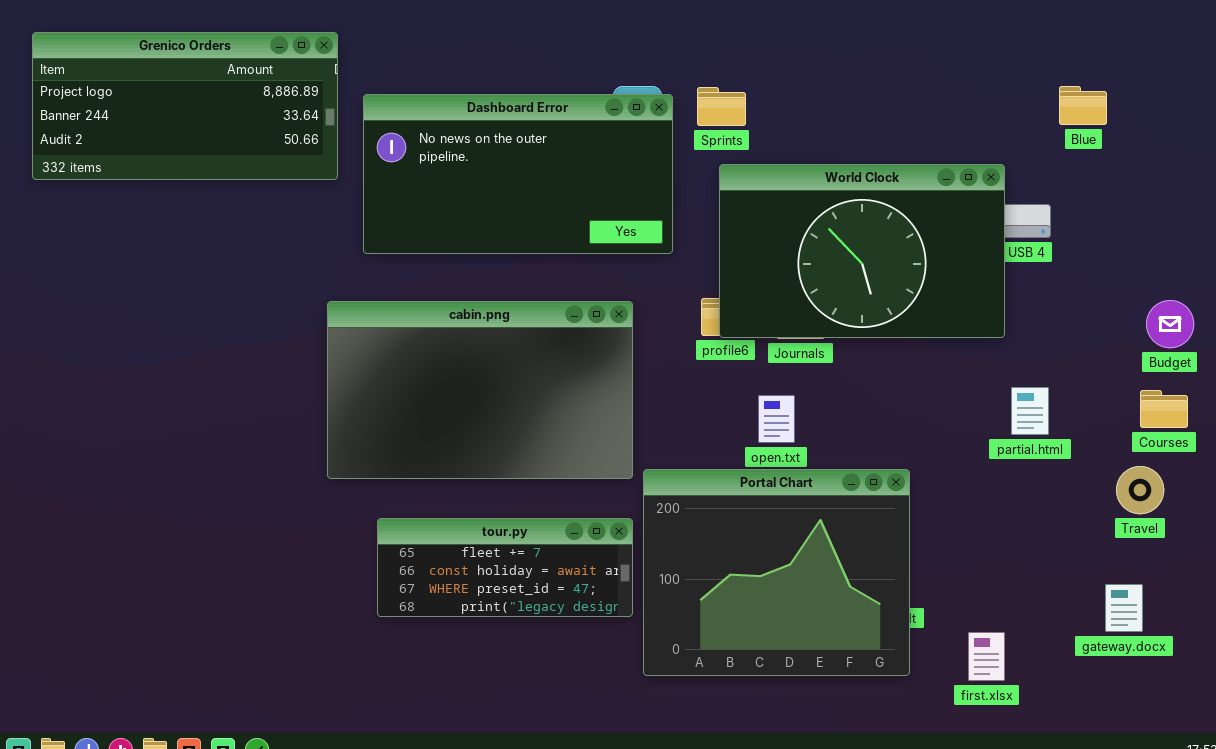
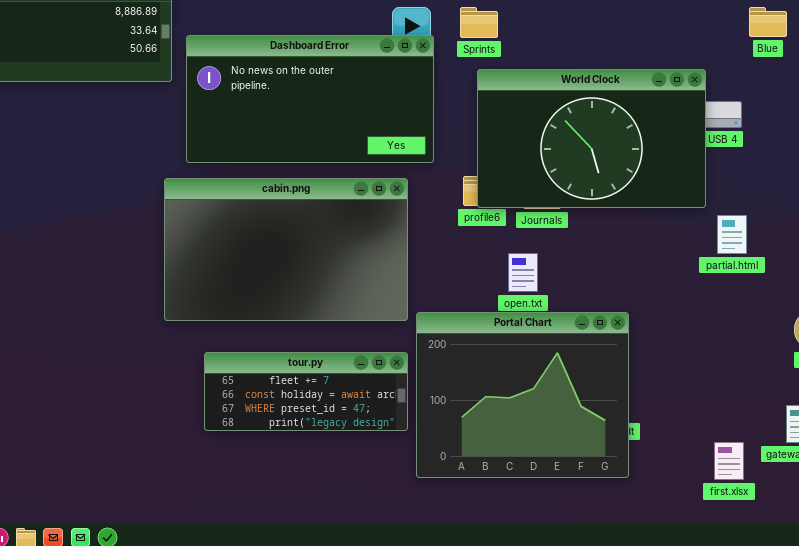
Dashboard Error: [363,94,673,254] -> [186,35,434,163], moved
partial.html: [1011,387,1049,435] -> [717,215,747,254], moved
first.xlsx: [968,632,1005,681] -> [714,442,744,480], moved

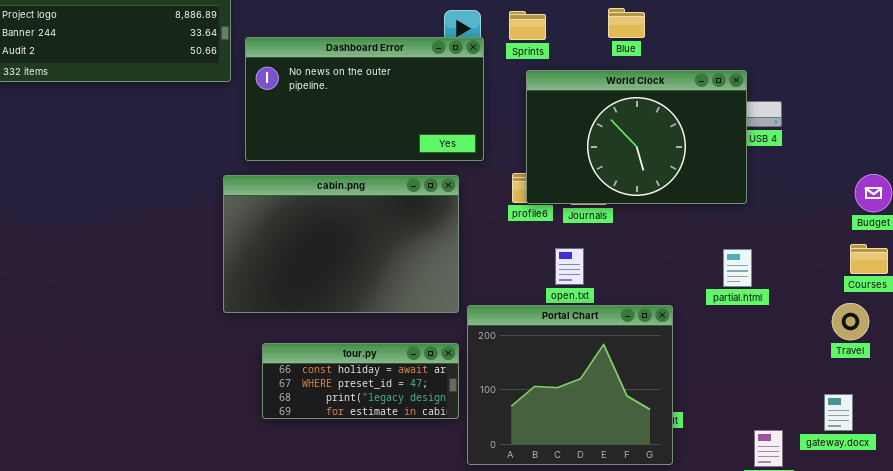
Blue: [749,7,787,37] -> [608,8,645,38], moved
partial.html: [717,215,747,254] -> [723,249,752,287], moved
tour.py: [204,352,408,431] -> [262,343,459,419], scrolled down 1 row

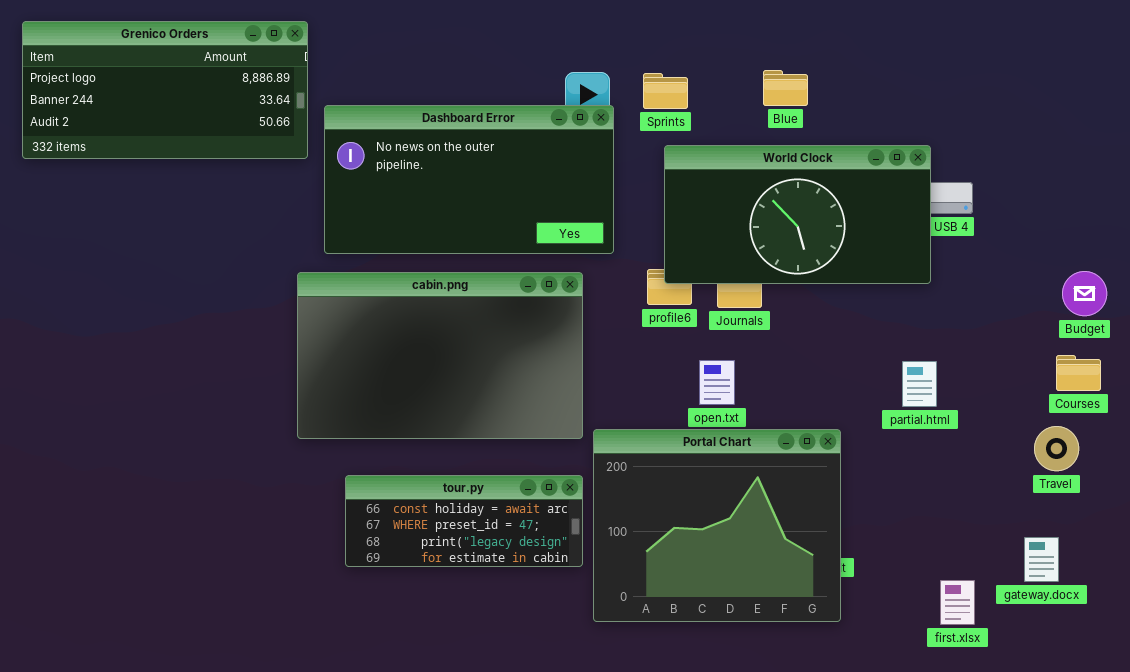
World Clock: [526,70,747,204] -> [664,145,931,284], resized

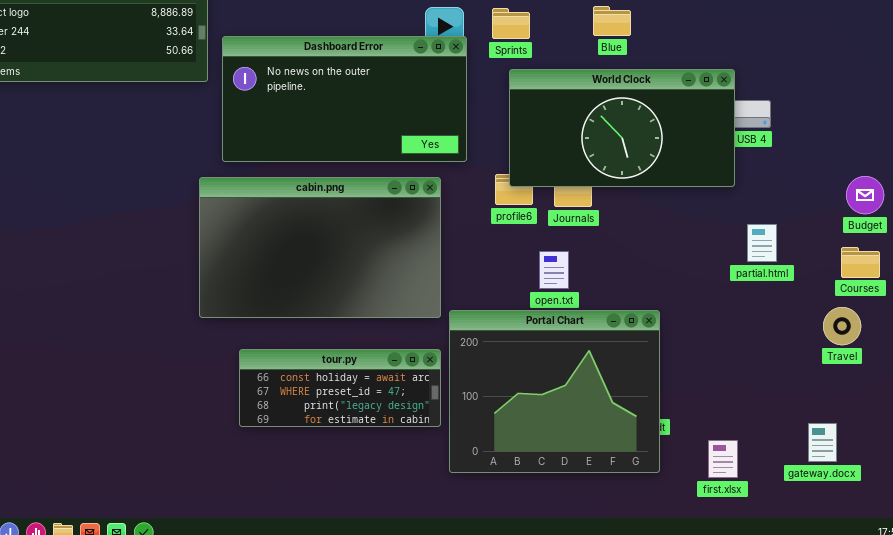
partial.html: [902,361,937,407] -> [747,224,777,262], moved
gateway.docx: [1024,537,1059,582] -> [808,423,837,462], moved
first.xlsx: [940,580,975,625] -> [708,440,738,478], moved

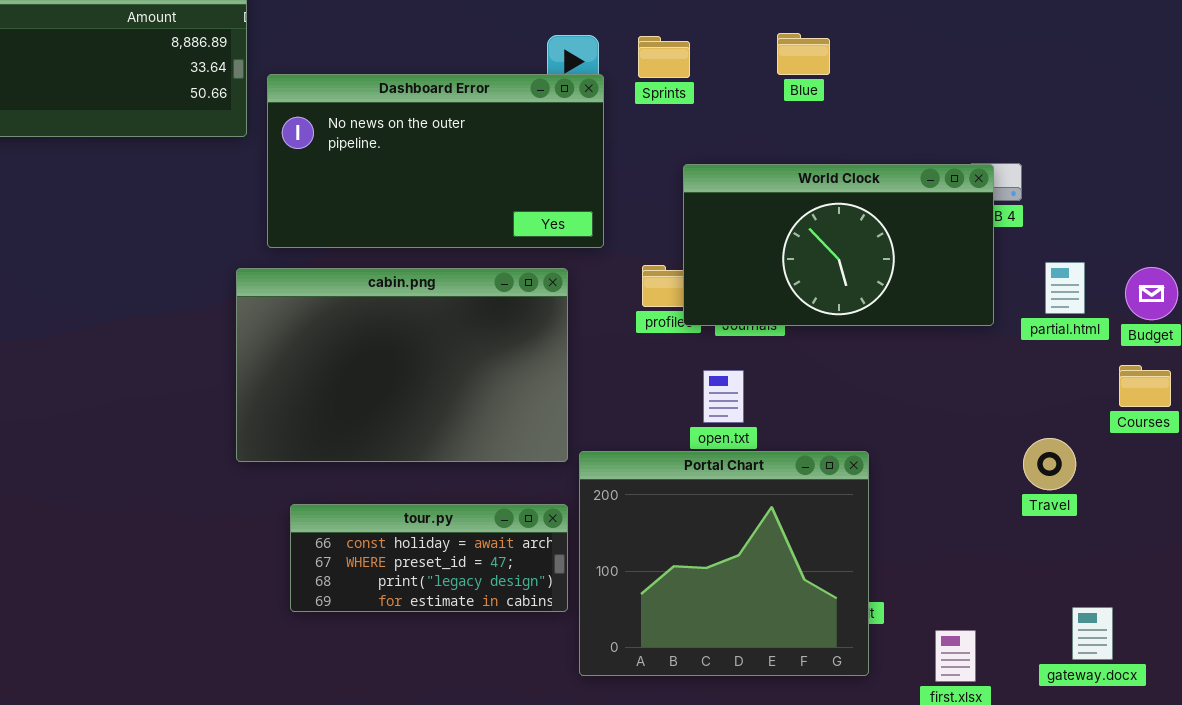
World Clock: [509,69,735,187] -> [683,164,994,326], moved
partial.html: [747,224,777,262] -> [1045,262,1085,314], moved
Travel: [823,307,861,345] -> [1023,438,1076,490], moved

